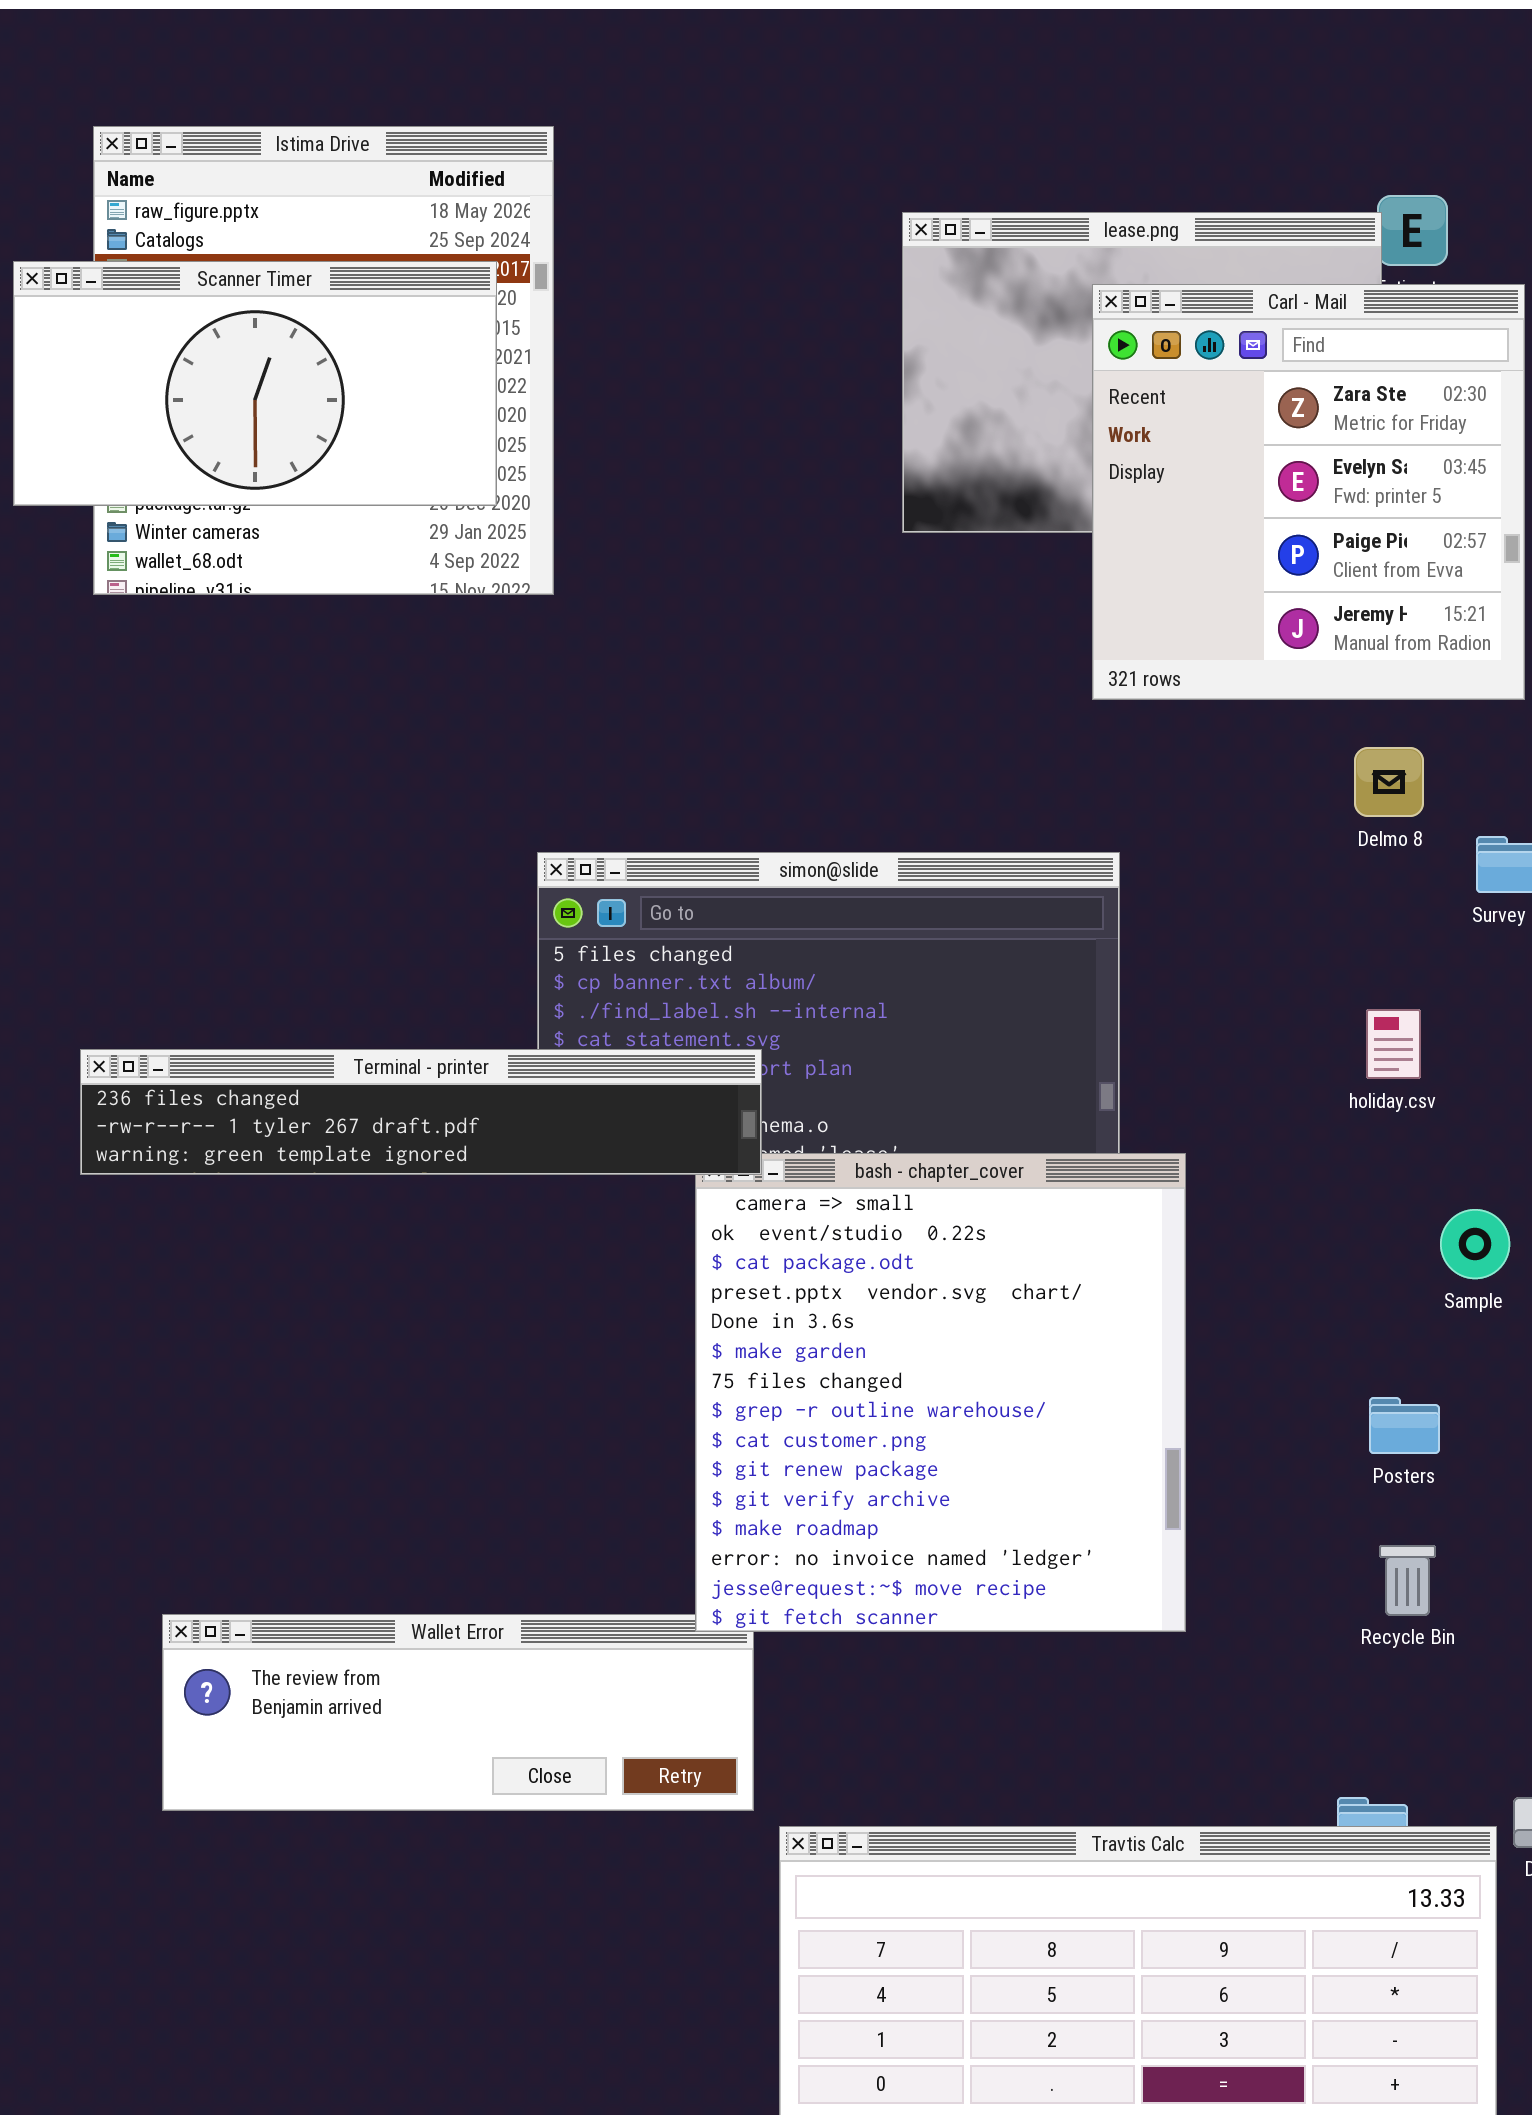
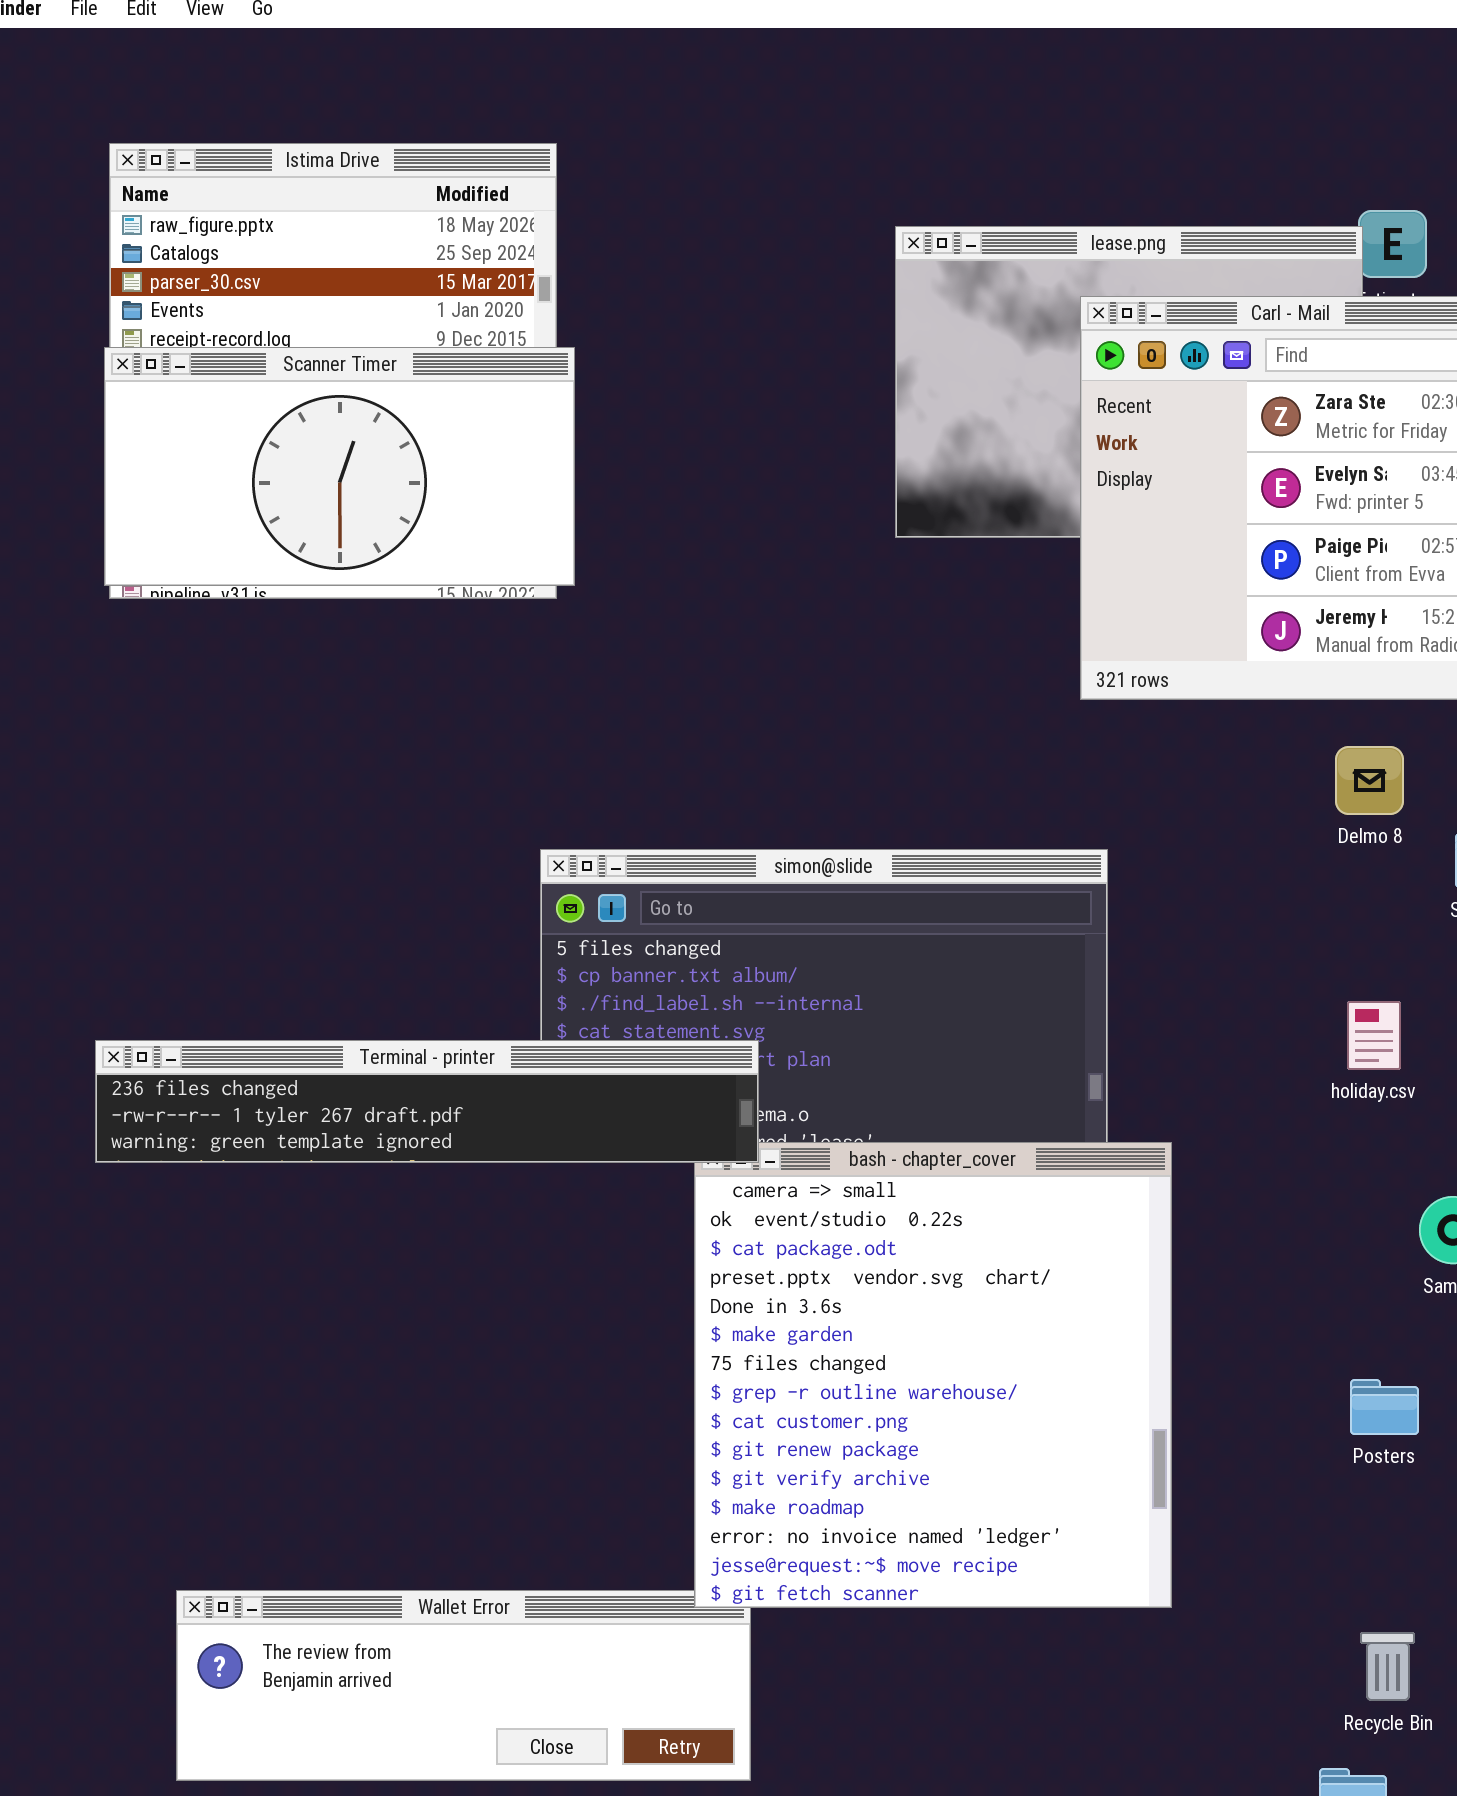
Scanner Timer: [13,261,497,506] -> [104,347,575,586], moved
Recycle Bin: [1379,1545,1436,1616] -> [1360,1632,1415,1701], moved

